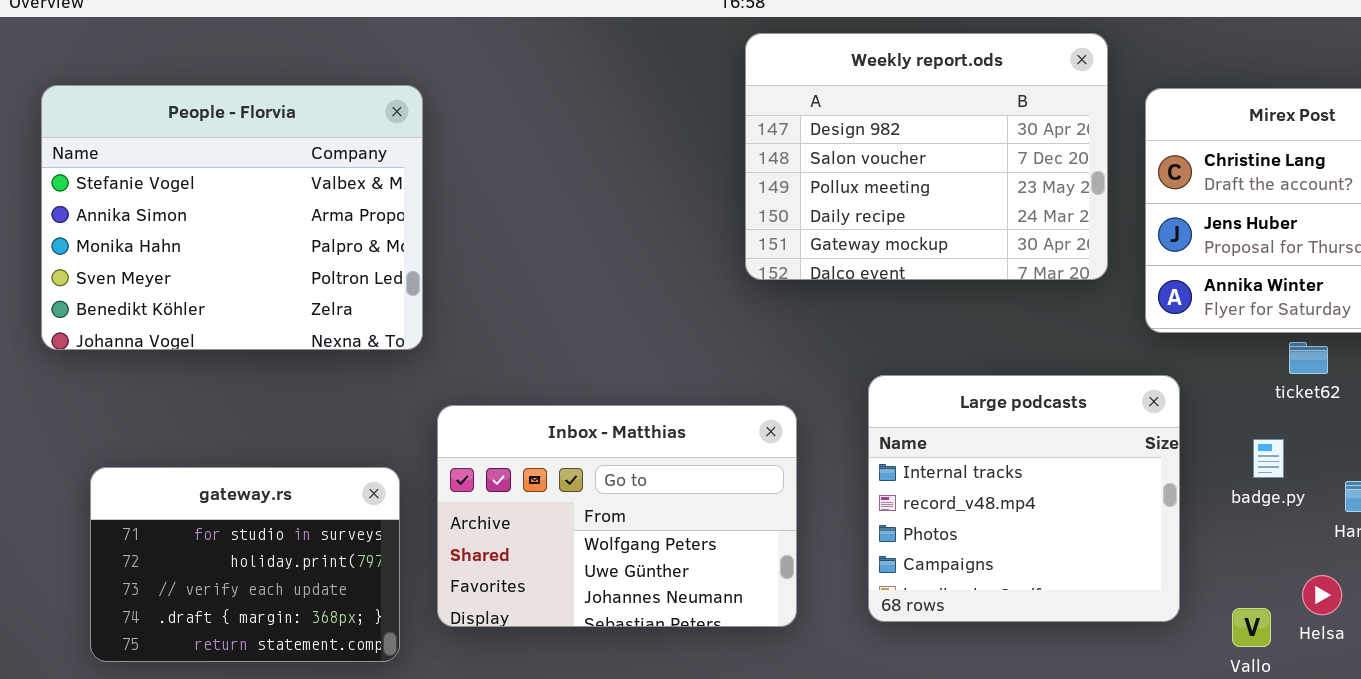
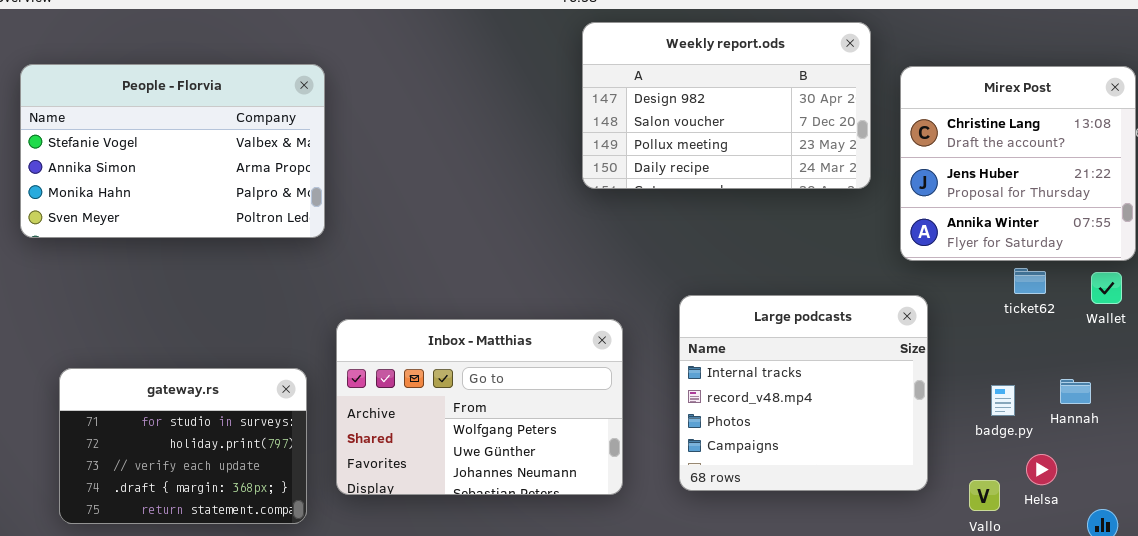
Weekly report.ods: [745,33,1108,280] -> [582,22,871,189], resized
People - Florvia: [41,85,423,350] -> [20,64,325,238], resized
badge.py: [1253,439,1284,478] -> [991,385,1015,416], moved

